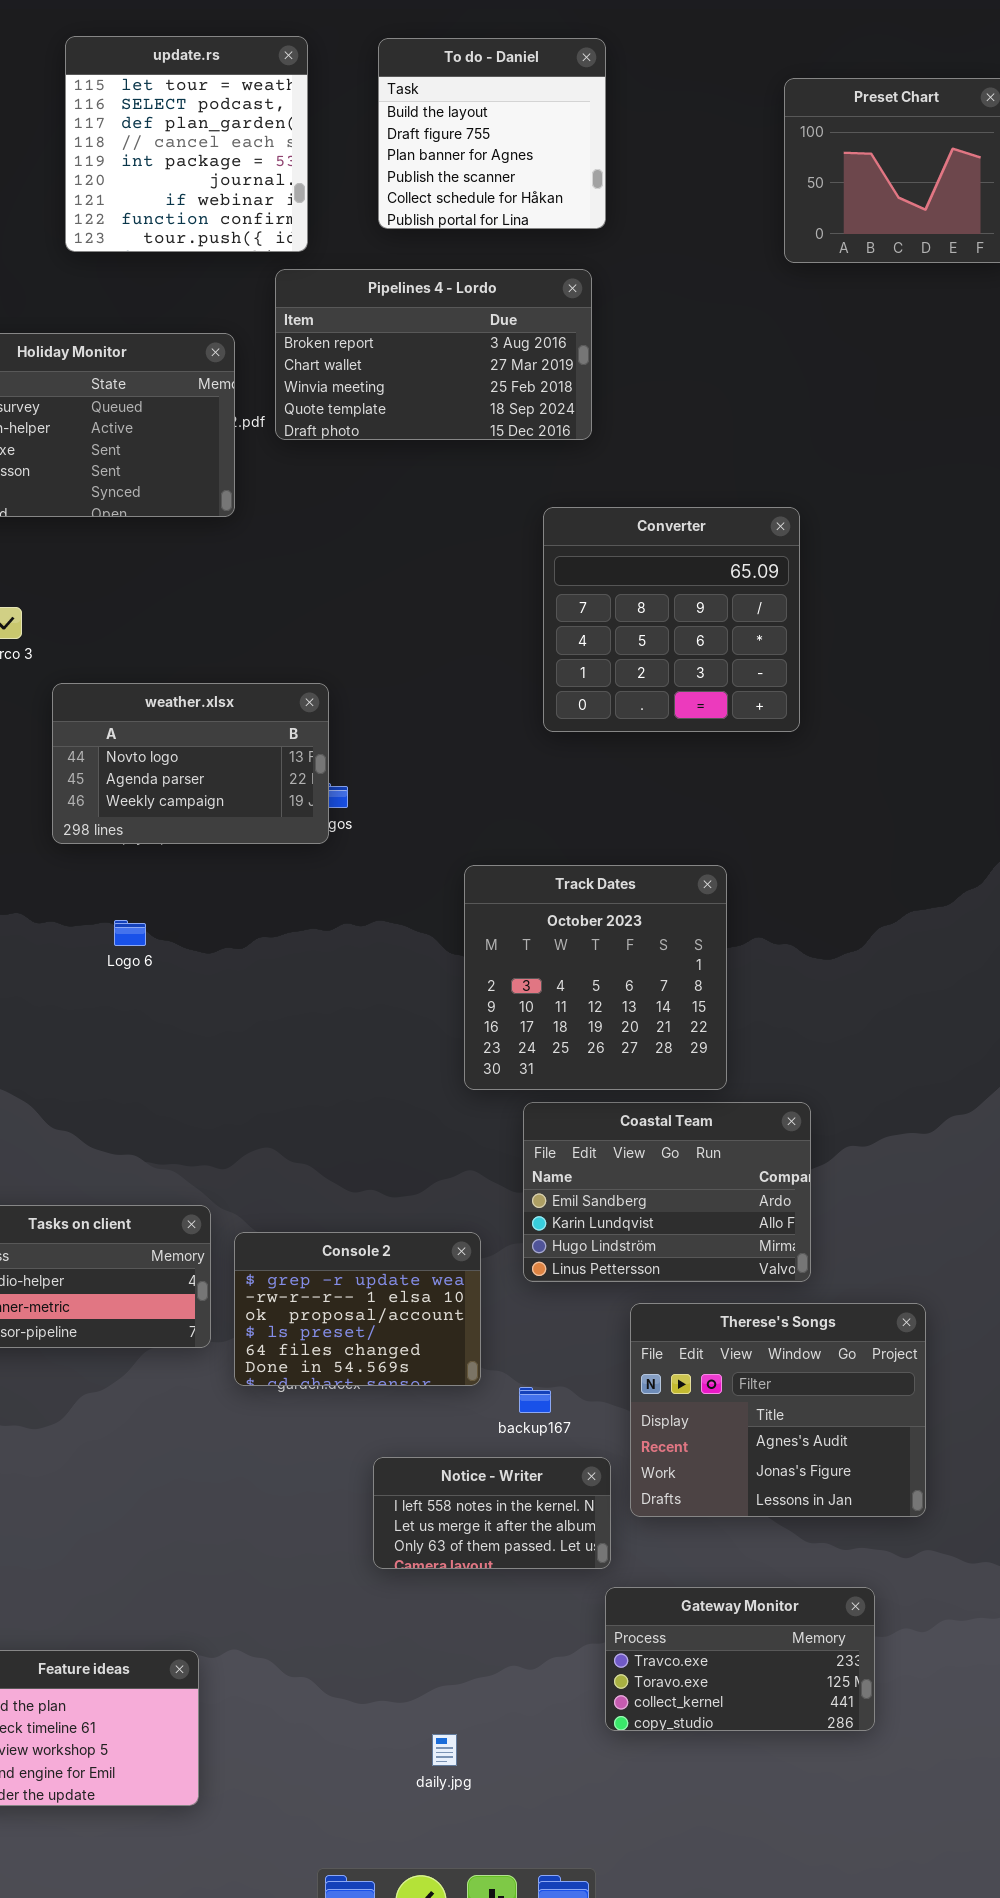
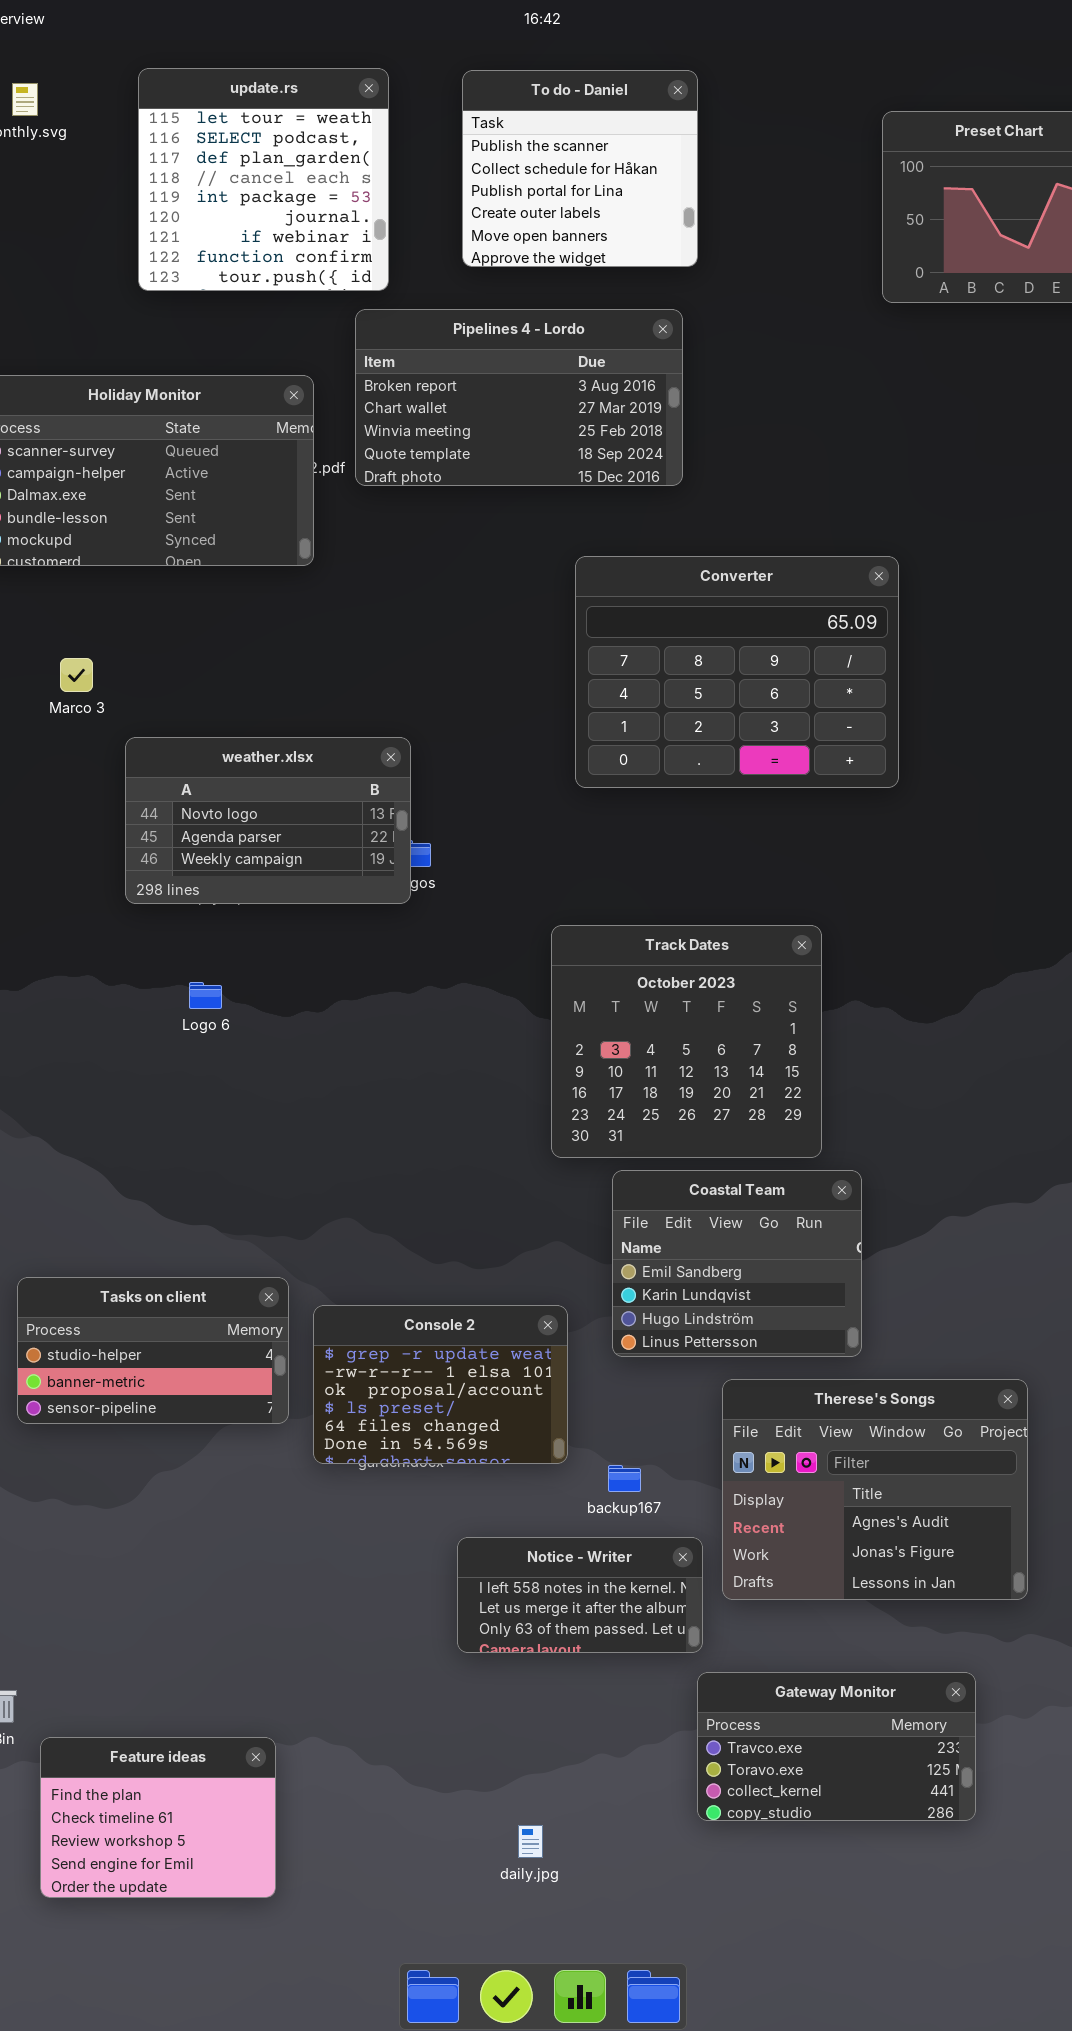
To do - Daniel: [378,38,606,229] -> [462,70,698,267], scrolled down 3 rows
Converter: [543,507,800,732] -> [575,556,899,788], resized
Coastal Team: [523,1102,811,1282] -> [612,1170,862,1357], resized

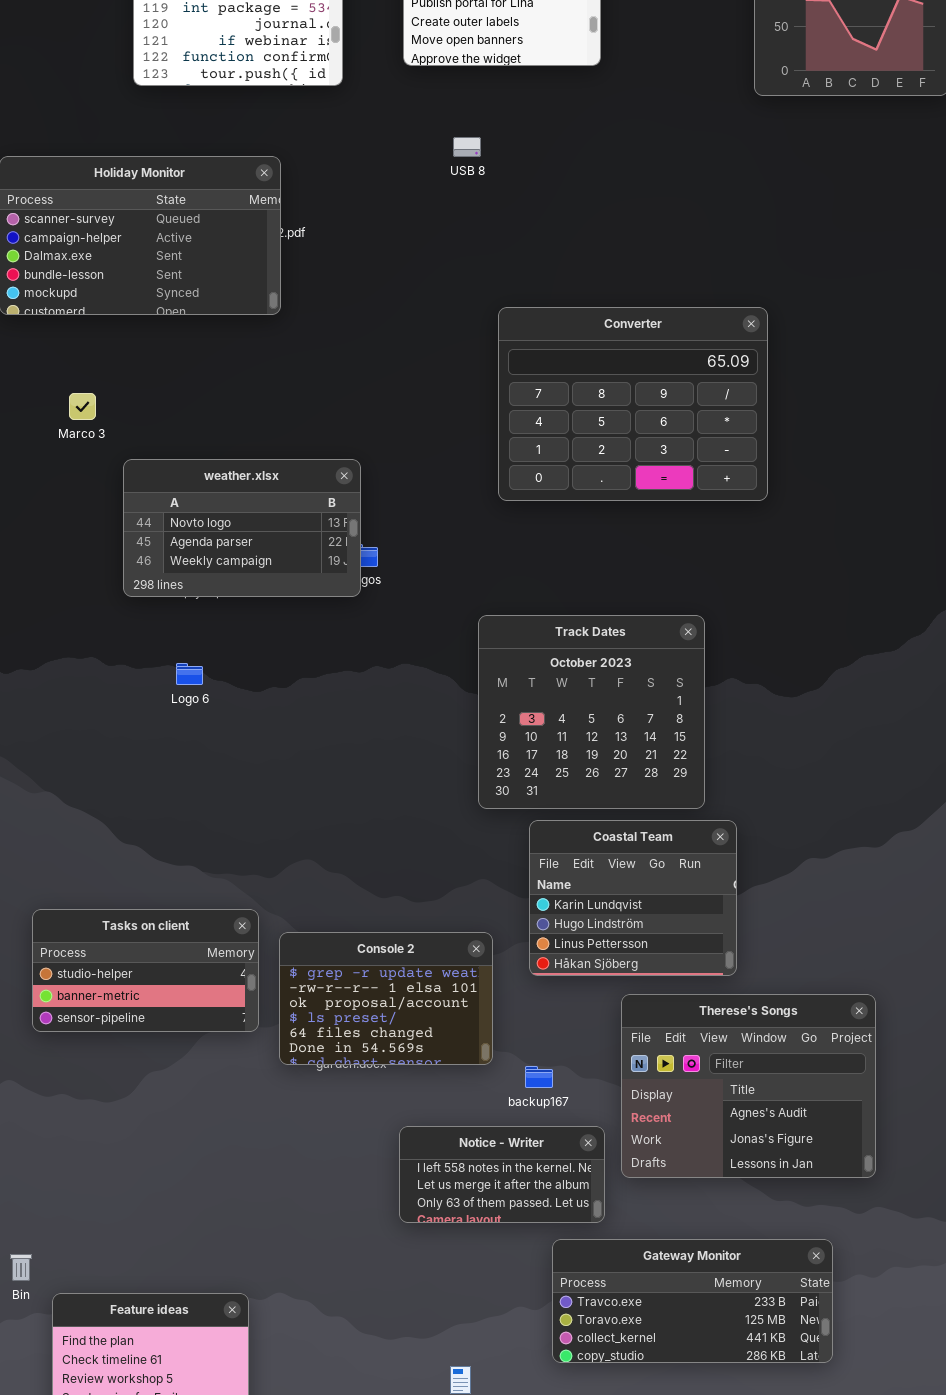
Pipelines 4 - Lordo: [355,309,683,486] -> none, closed
Coastal Team: [612,1170,862,1357] -> [529,820,737,976], scrolled down 1 row
Gateway Monitor: [697,1672,976,1821] -> [552,1239,833,1363], resized

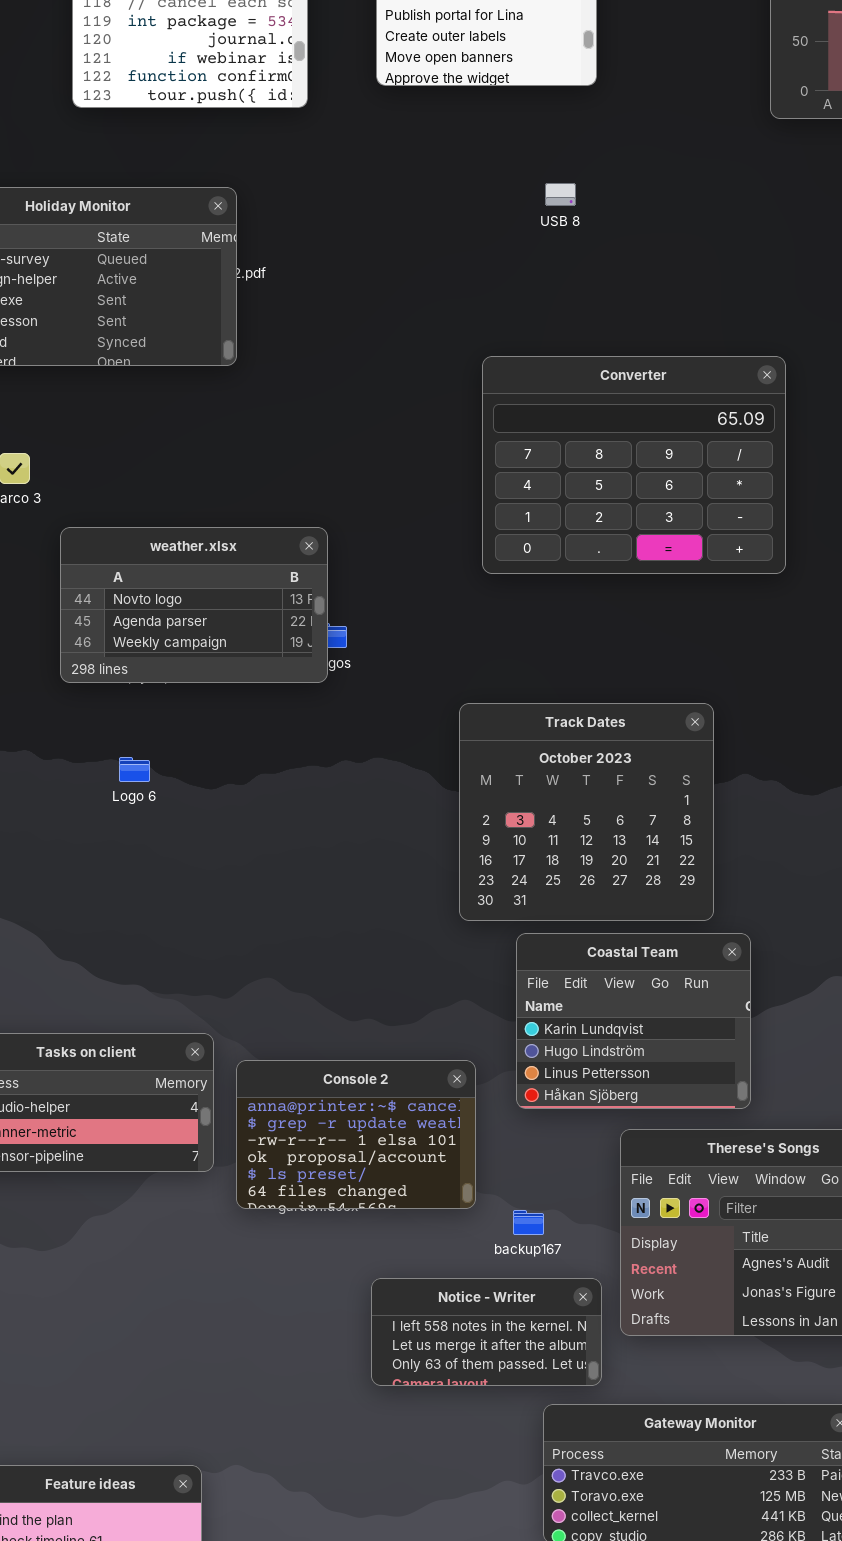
USB 8: [453,137,481,157] -> [545,183,576,206], moved
Console 2: [279,932,493,1065] -> [236,1060,476,1209], scrolled up 1 row

